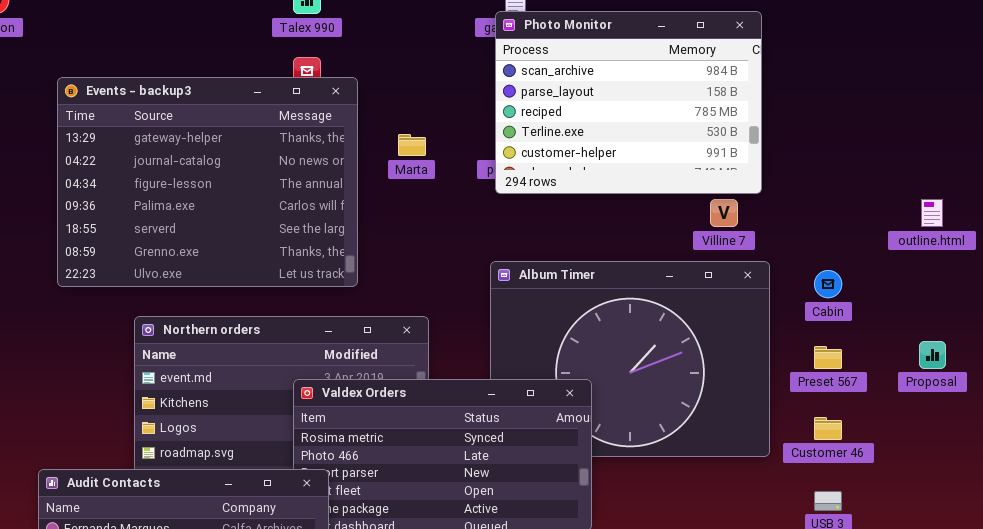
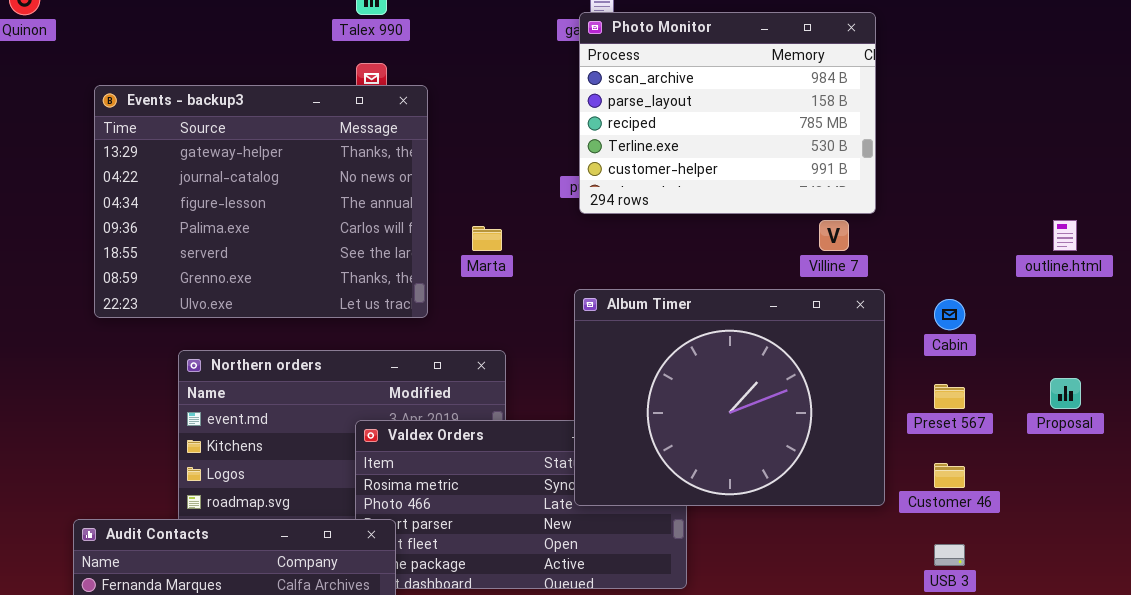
Marta: [398,134,426,156] -> [472,226,502,251], moved
Album Timer: [490,261,770,457] -> [574,289,885,506], raised

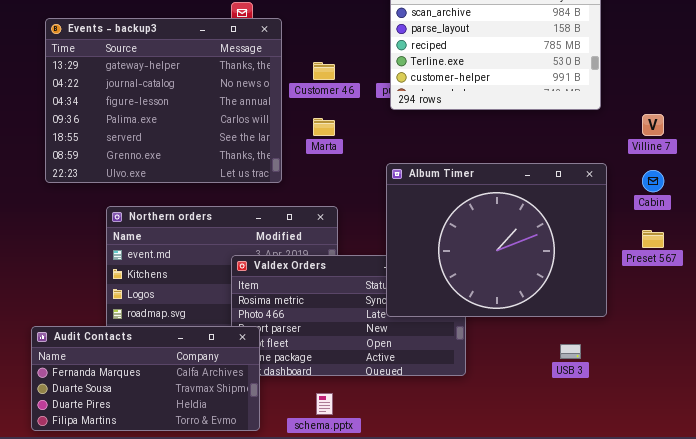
Villine 7: [819,220,849,251] -> [642,114,664,136], moved
Customer 46: [934,463,965,488] -> [313,62,335,80], moved
USB 3: [934,544,965,566] -> [560,344,581,359], moved

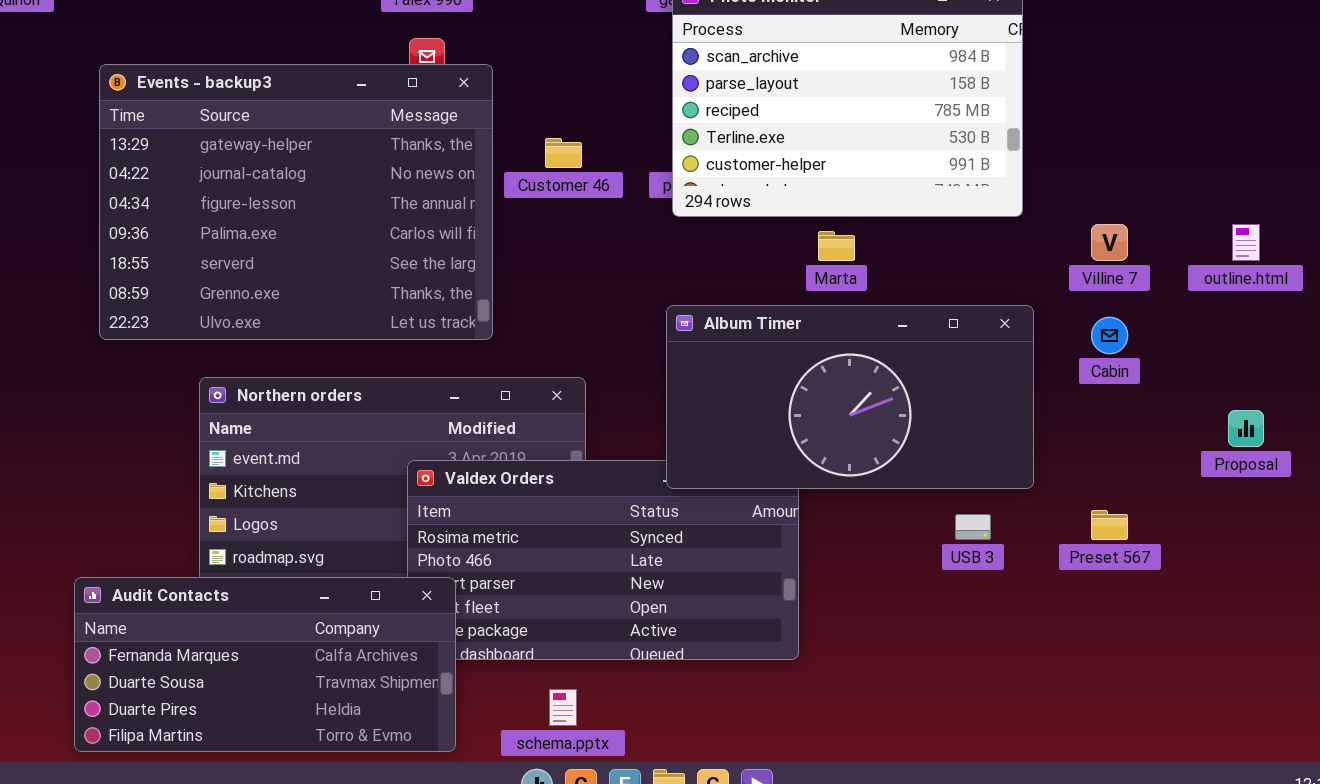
Marta: [313,118,335,136] -> [818,231,855,261], moved
Album Timer: [386,163,607,317] -> [666,305,1034,489], resized
Preset 567: [642,230,664,248] -> [1091,510,1128,540], moved
USB 3: [560,344,581,359] -> [955,514,991,540], moved

